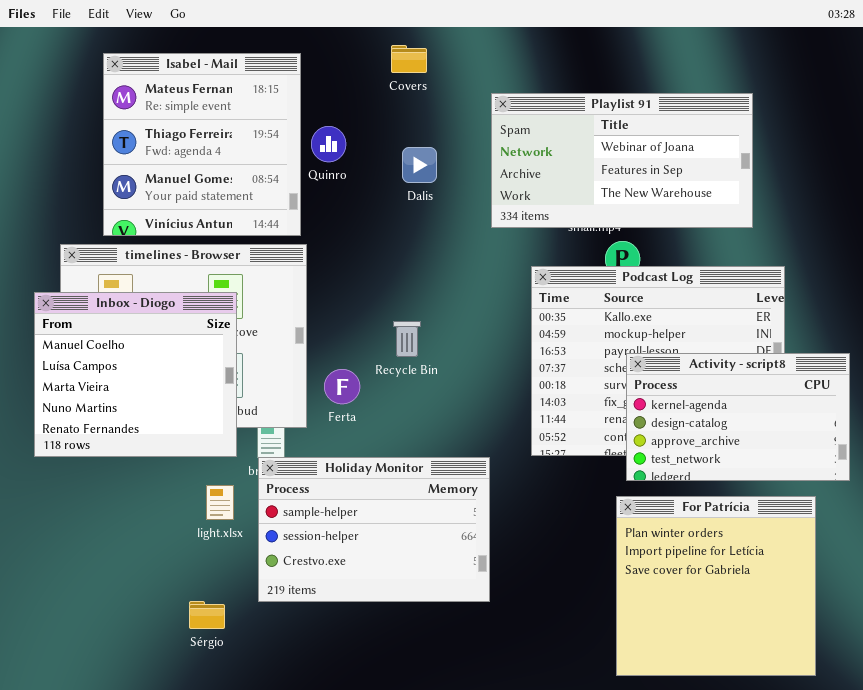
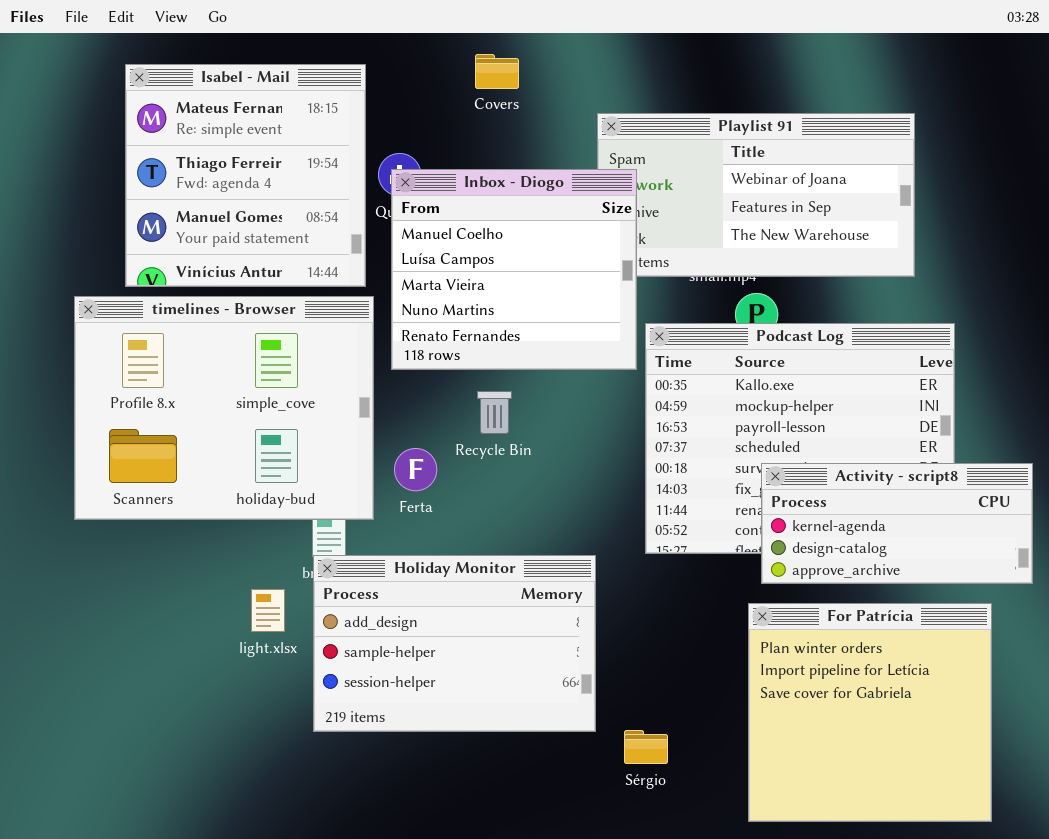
Inbox - Diogo: [34,292,237,457] -> [391,169,637,370], moved
Activity - script8: [626,353,850,481] -> [761,463,1033,584], resized
Holiday Monitor: [258,457,490,602] -> [313,555,596,732], scrolled up 1 row
Sérgio: [189,601,225,629] -> [624,730,668,764], moved

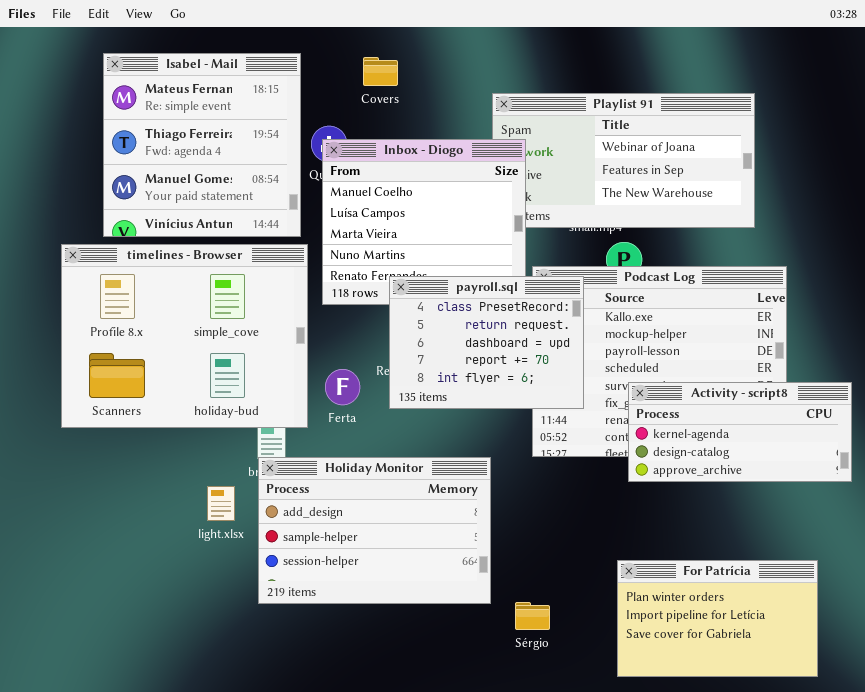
Covers: [475,54,519,89] -> [363,57,398,86], moved
payroll.sql: none -> [389,276,584,409], opened
For Patrícia: [748,603,992,822] -> [617,560,818,677], resized

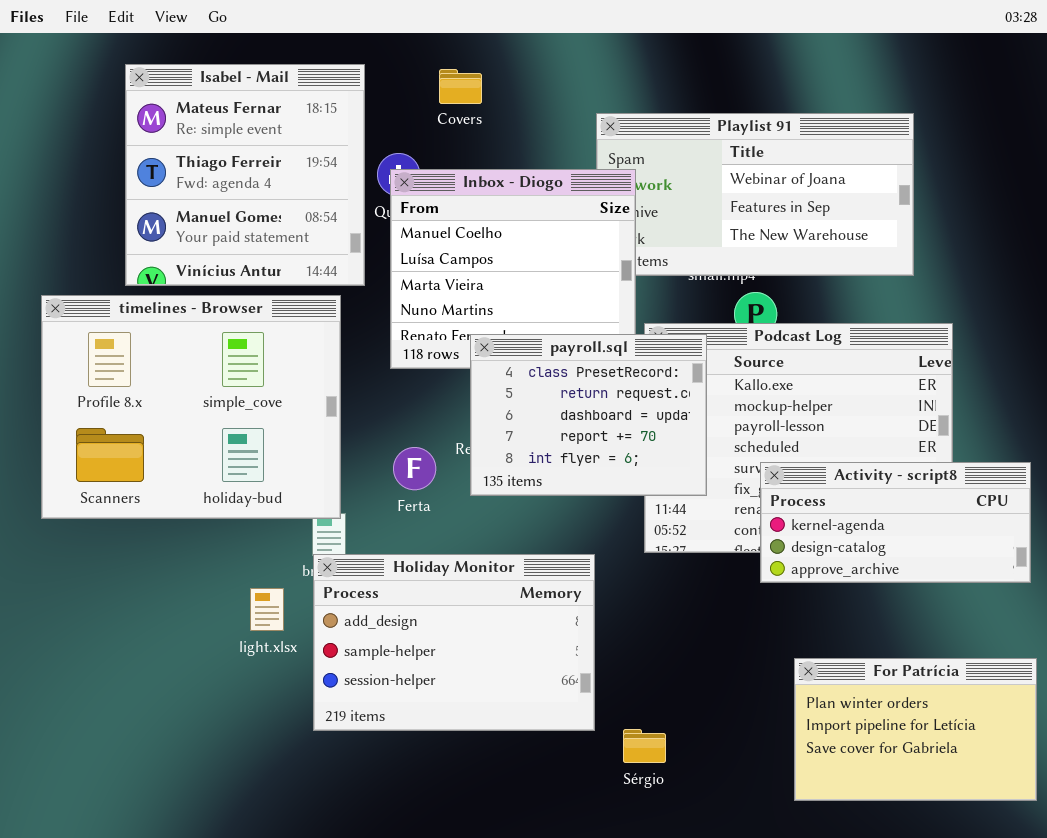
timelines - Browser: [61,244,308,428] -> [41,295,341,519], moved
For Patrícia: [617,560,818,677] -> [794,658,1037,801], moved

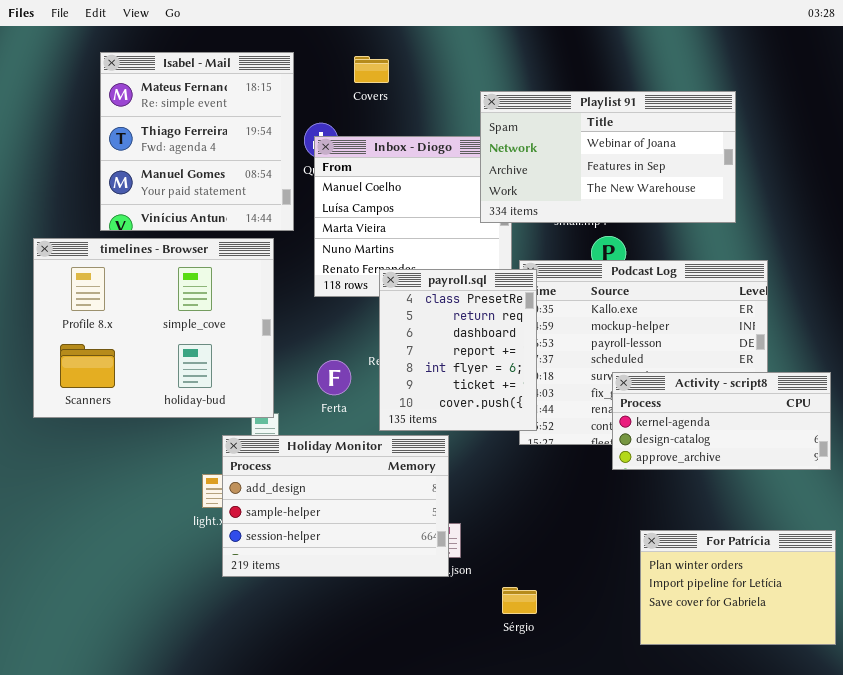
Playlist 91: [596,113,914,276] -> [480,91,736,223], raised
payroll.sql: [470,334,707,496] -> [379,269,537,431], resized
Holiday Monitor: [313,554,595,731] -> [222,435,449,577], moved

